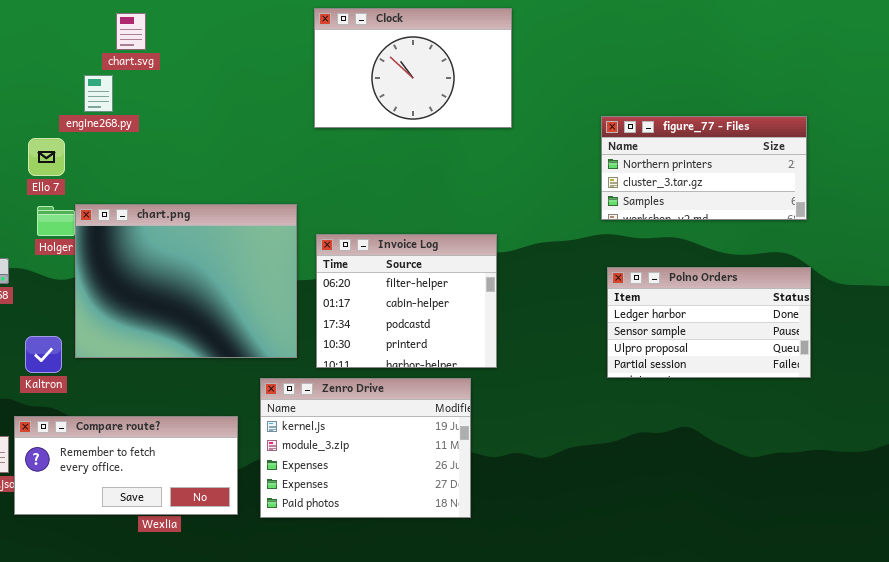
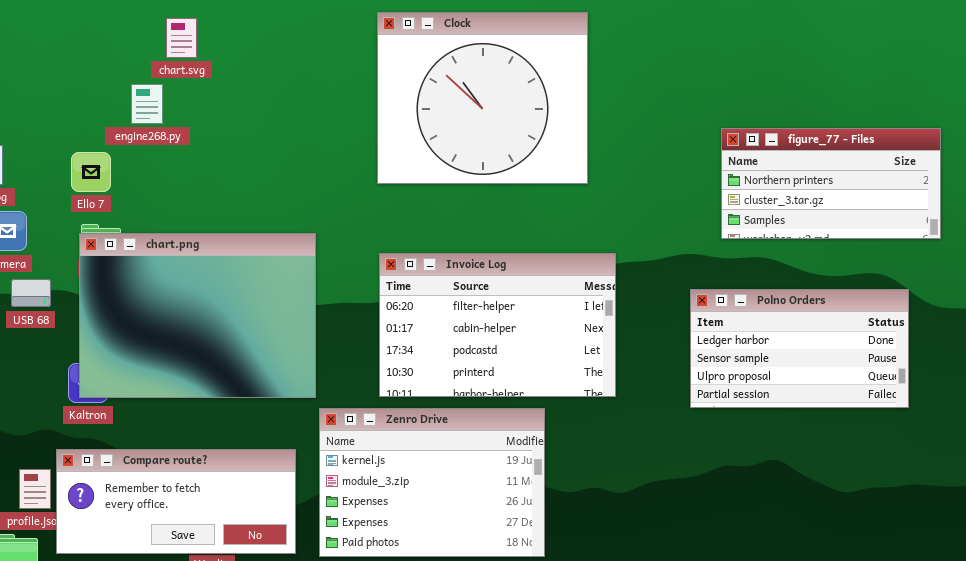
Clock: [314,8,512,128] -> [377,12,588,184], resized
figure_77 - Files: [601,116,807,220] -> [721,128,941,239], moved
chart.png: [75,204,297,358] -> [79,233,316,398], moved
Invoice Log: [316,234,497,368] -> [379,253,616,397], resized

